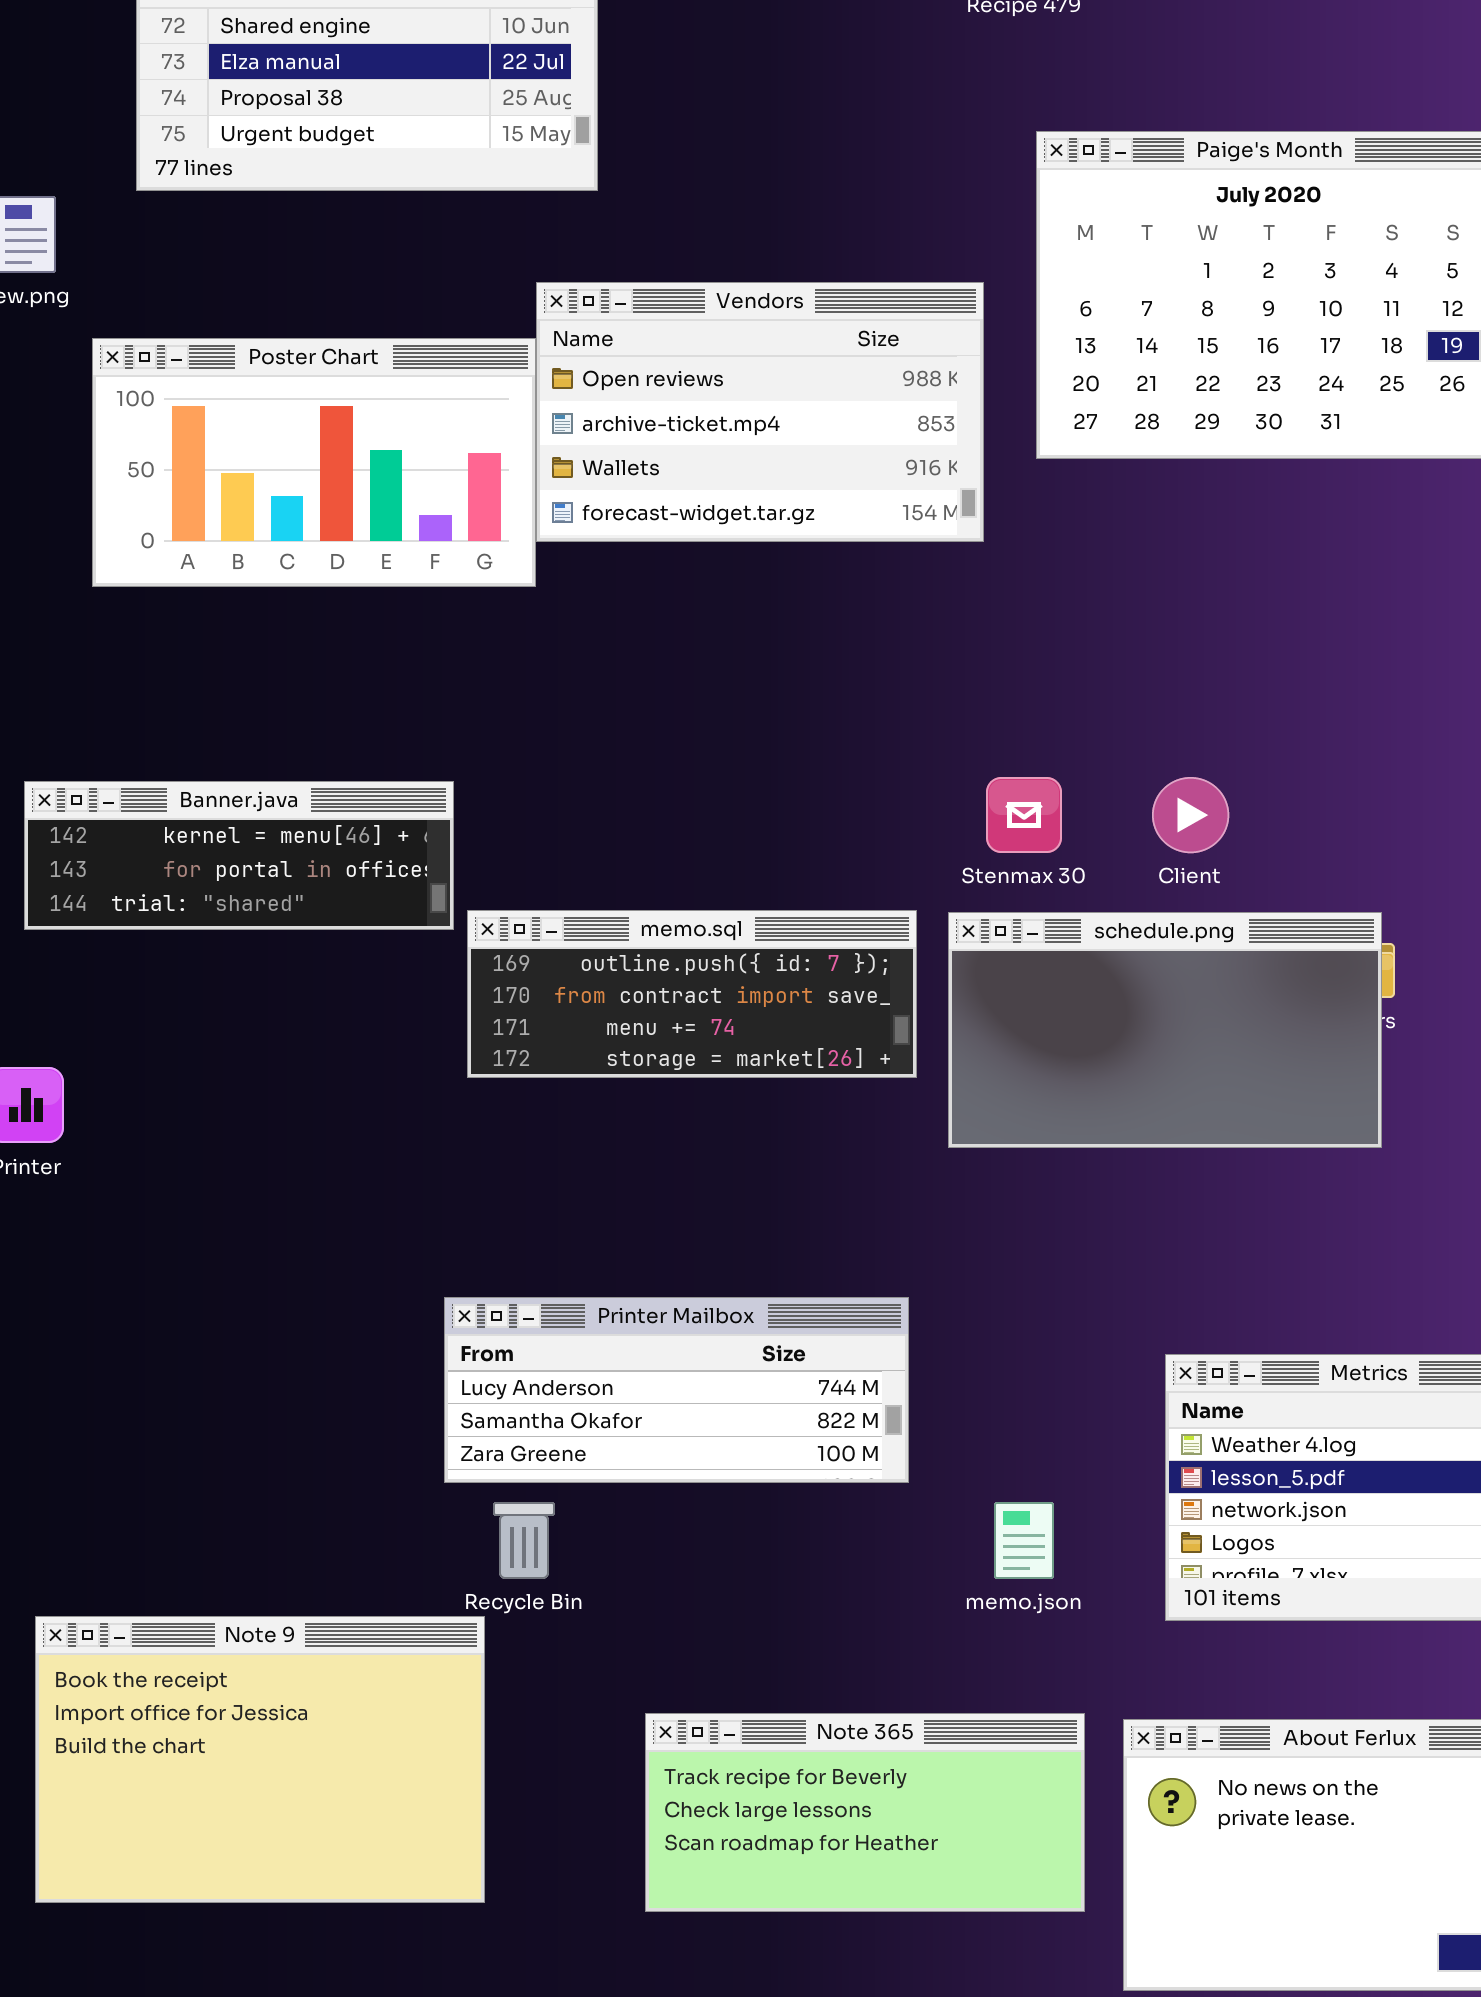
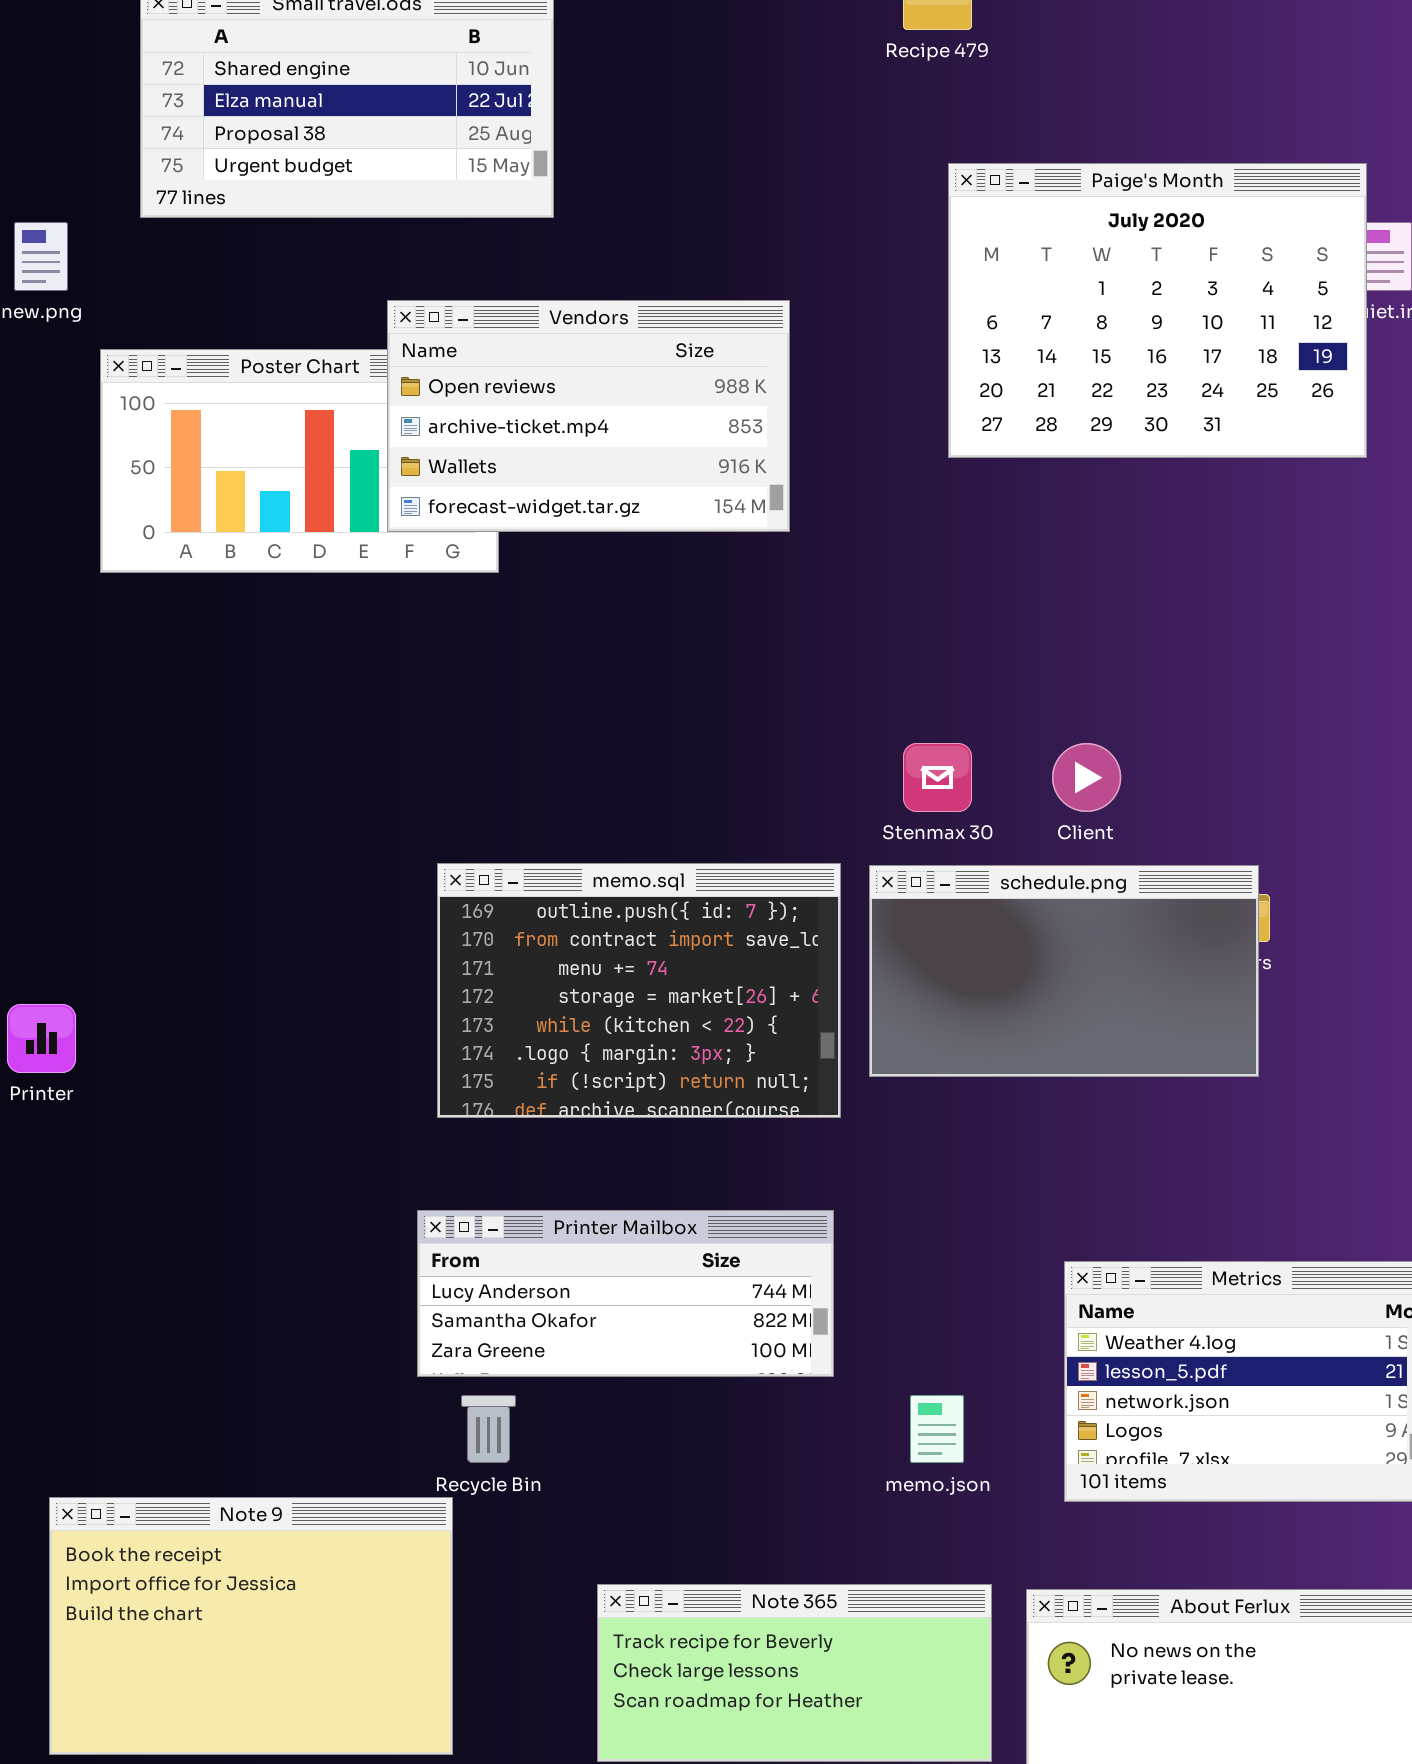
Vendors: [536,282,984,542] -> [387,300,790,532], moved
Banner.java: [24,781,454,930] -> none, closed
memo.sql: [467,910,917,1078] -> [437,863,841,1118], resized

